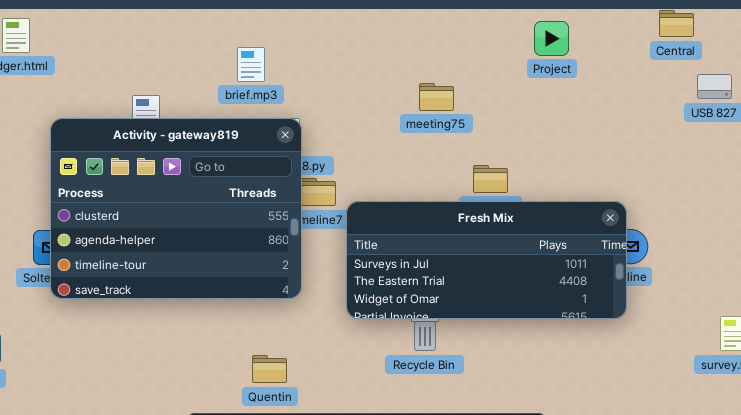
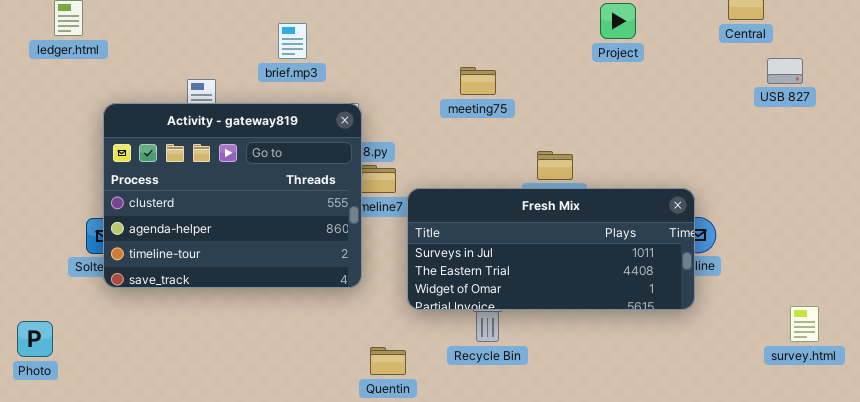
brief.mp3: [237,47,265,82] -> [278,23,307,59], moved
meeting75: [419,83,454,111] -> [460,67,496,95], moved
Quentin: [252,355,287,383] -> [370,347,406,375], moved

